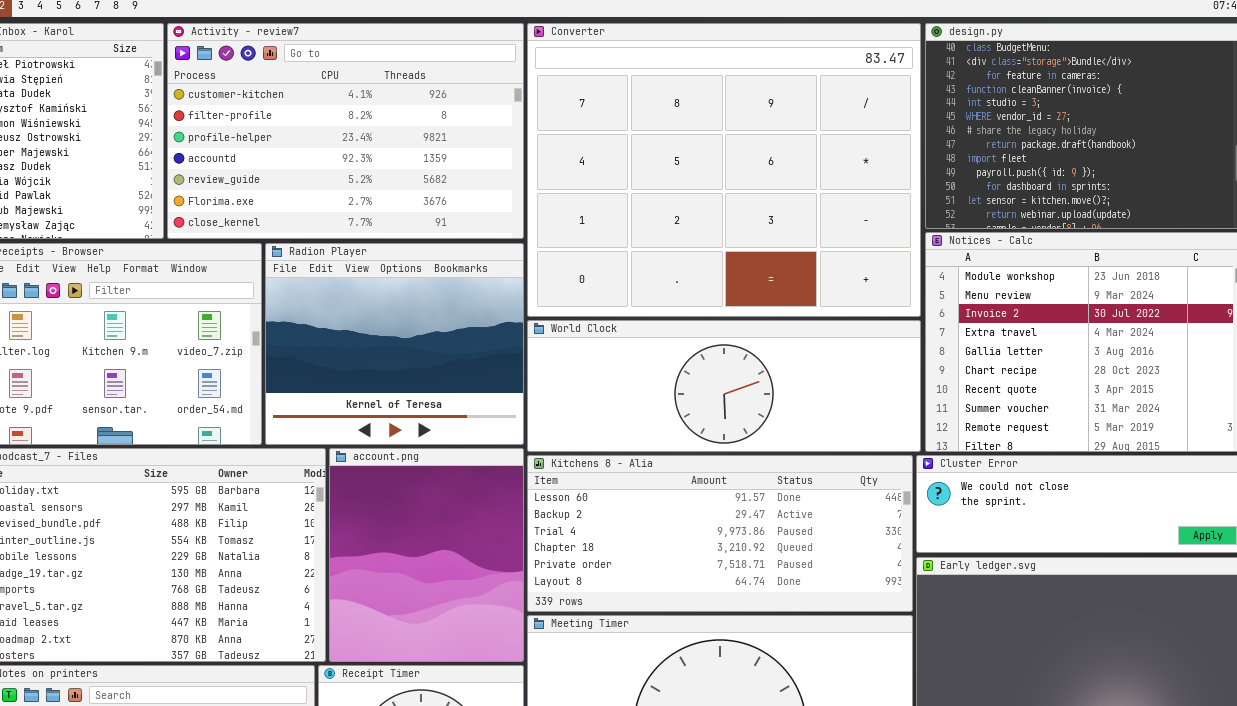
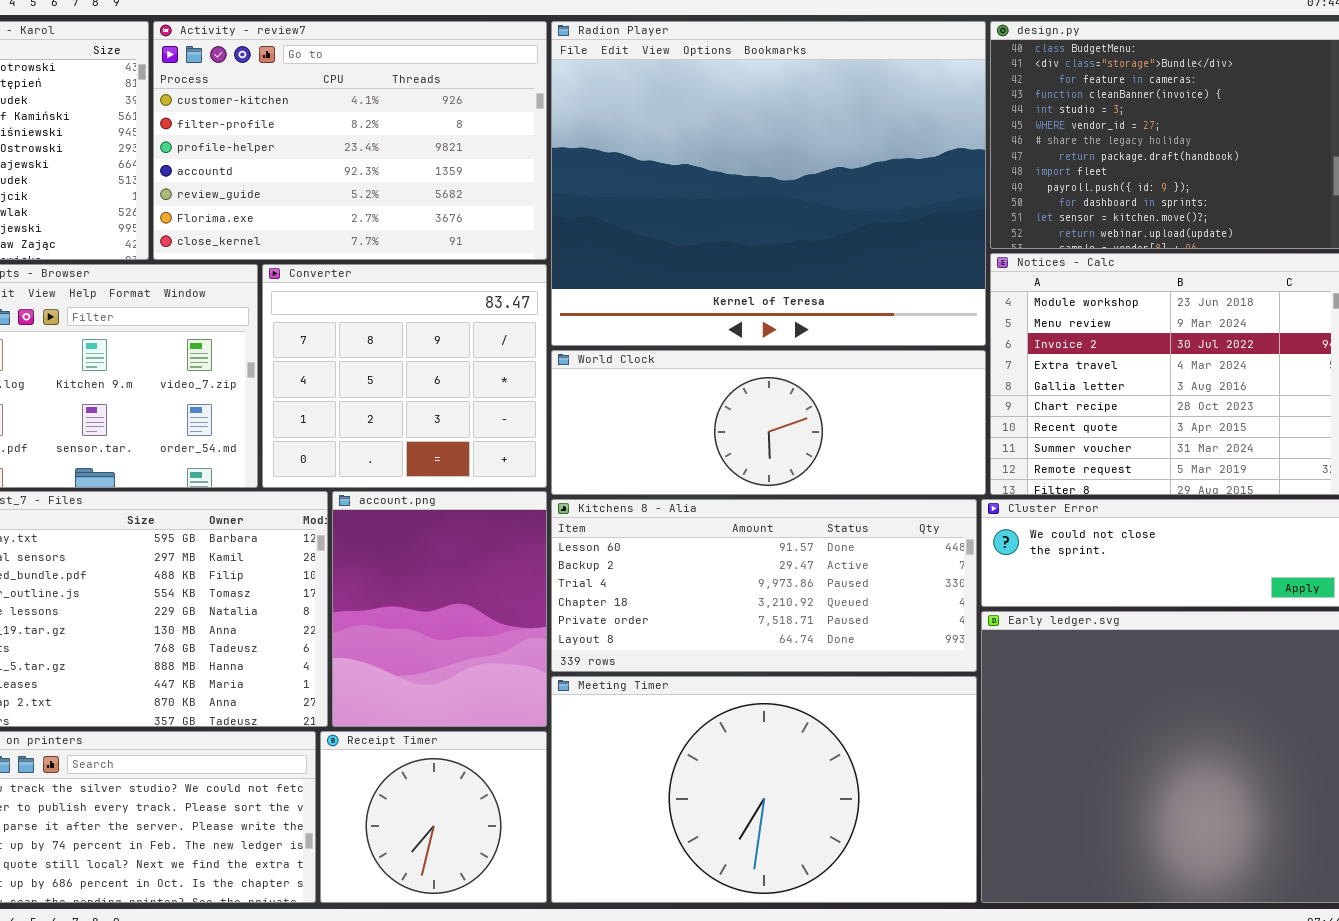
Converter: [527,23,921,317] -> [262,264,547,488], moved, resized
Radion Player: [265,243,524,445] -> [551,21,986,346], moved, resized

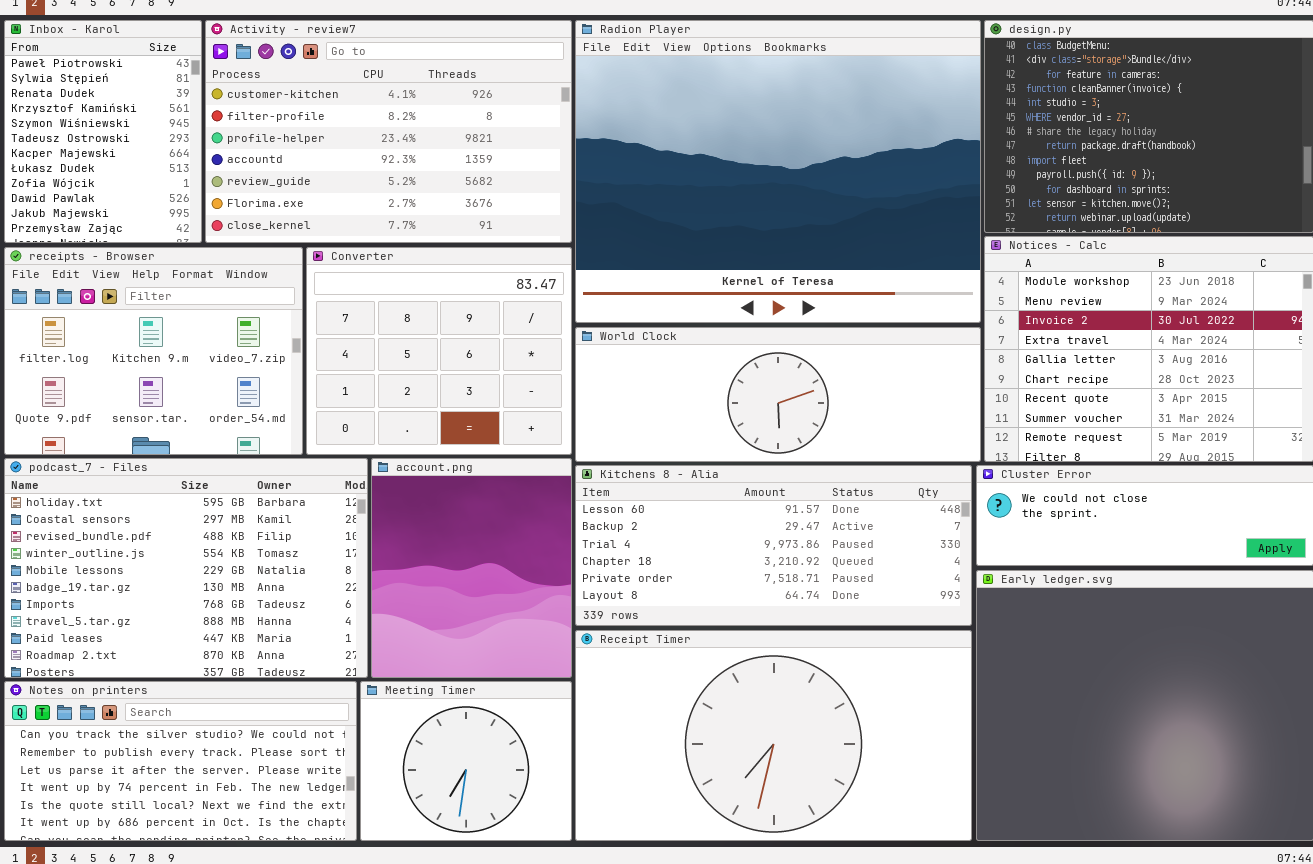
Meeting Timer: [551,676,977,903] -> [360,681,572,841], moved, resized
Receipt Timer: [320,731,547,903] -> [575,630,972,841], moved, resized

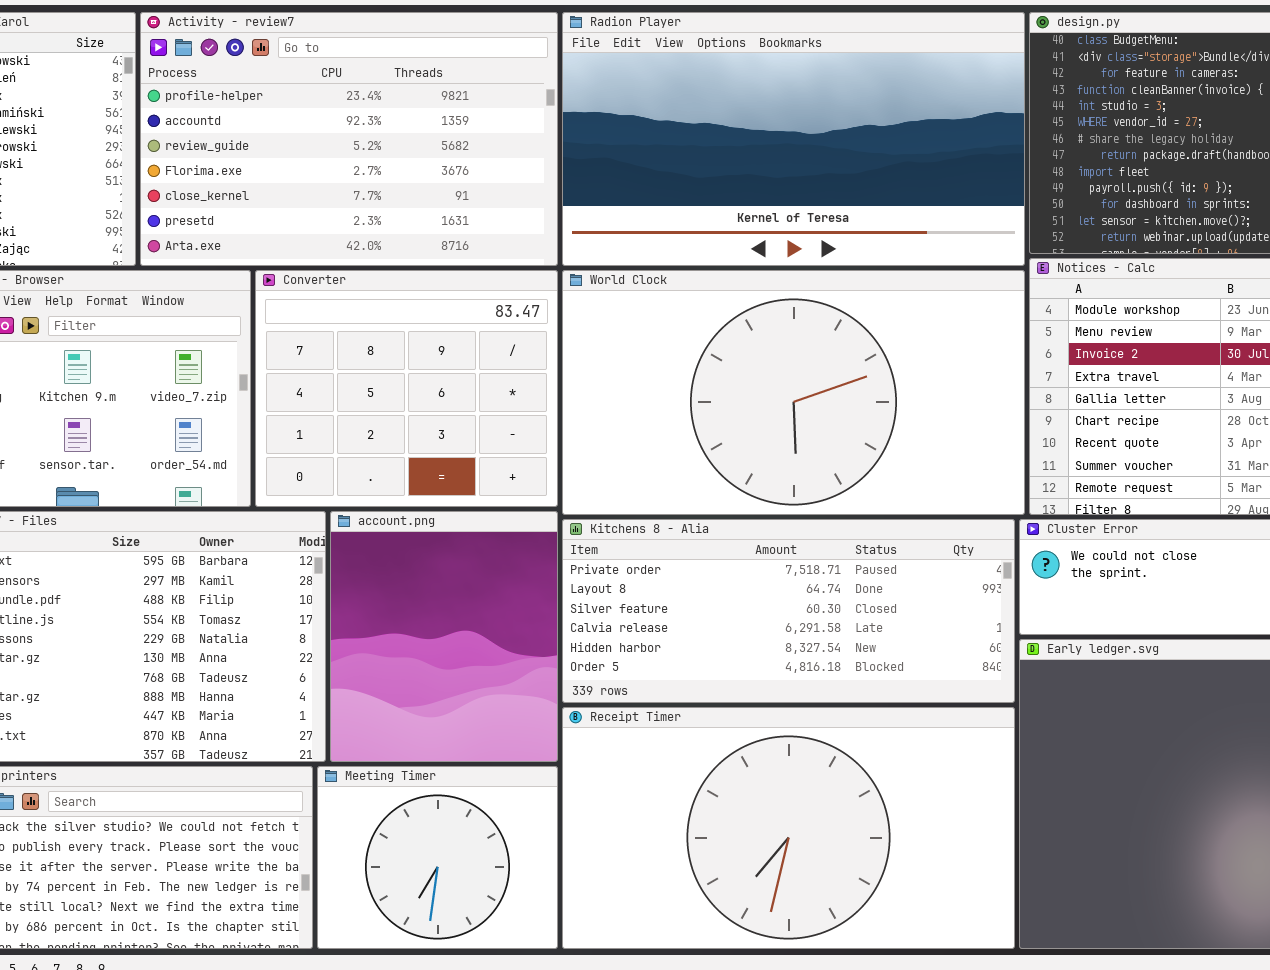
Activity - review7: [205,20,572,243] -> [140,12,558,266], scrolled down 2 rows
Radion Player: [575,20,981,323] -> [562,12,1025,266], resized
World Clock: [575,327,981,462] -> [562,270,1025,515], resized
Kitchens 8 - Alia: [575,465,972,626] -> [562,519,1015,703], scrolled down 4 rows

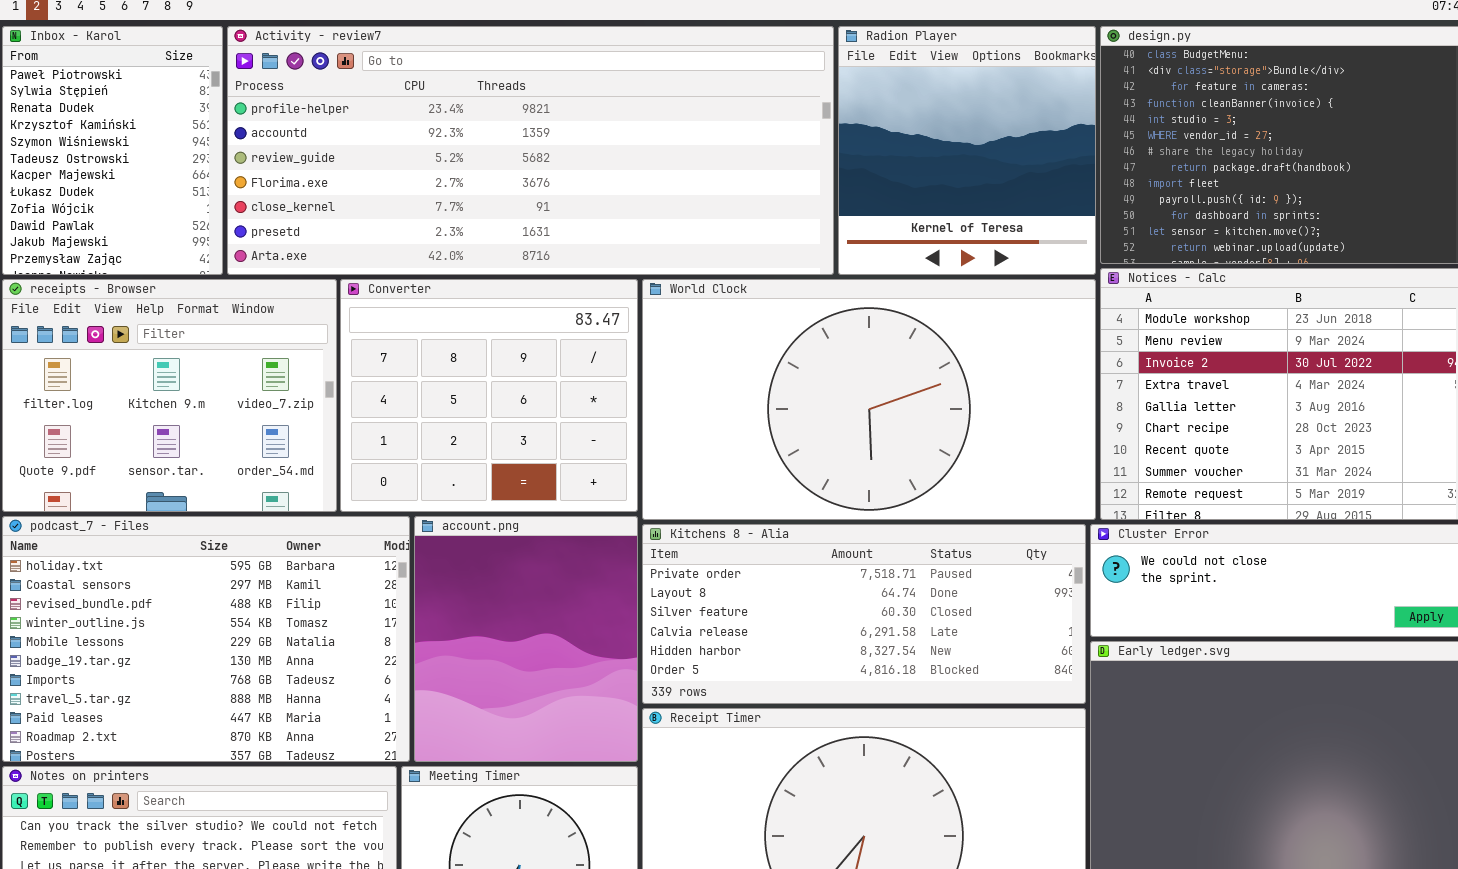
Activity - review7: [140,12,558,266] -> [227,26,834,275], resized
Radion Player: [562,12,1025,266] -> [838,26,1096,275], resized

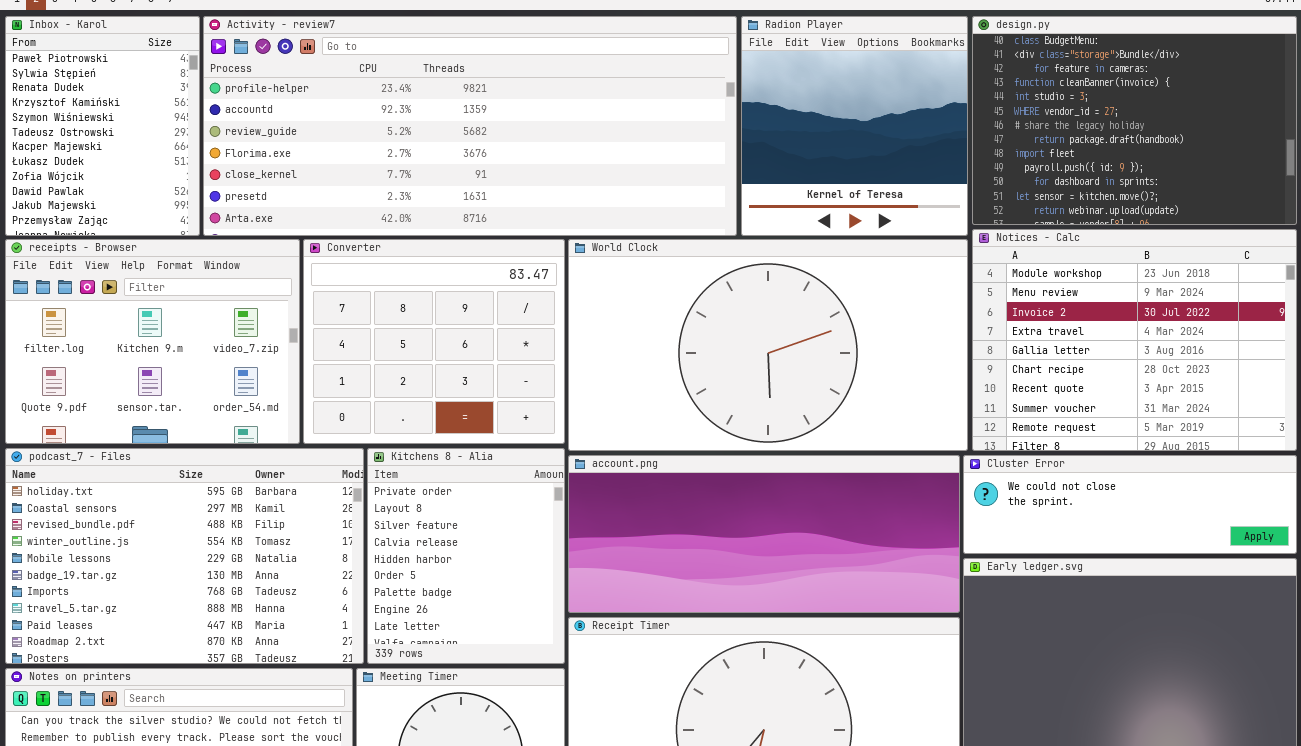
account.png: [414,516,638,762] -> [568,455,960,613], moved, resized
Kitchens 8 - Alia: [642,524,1086,704] -> [367,448,565,664], moved, resized

